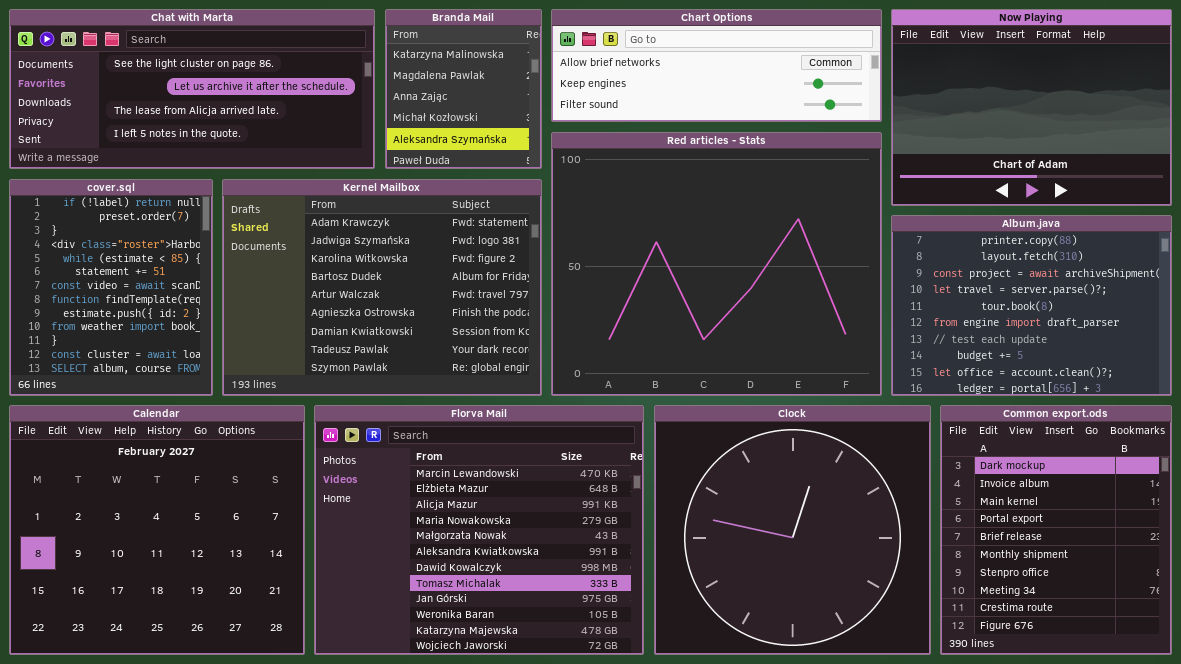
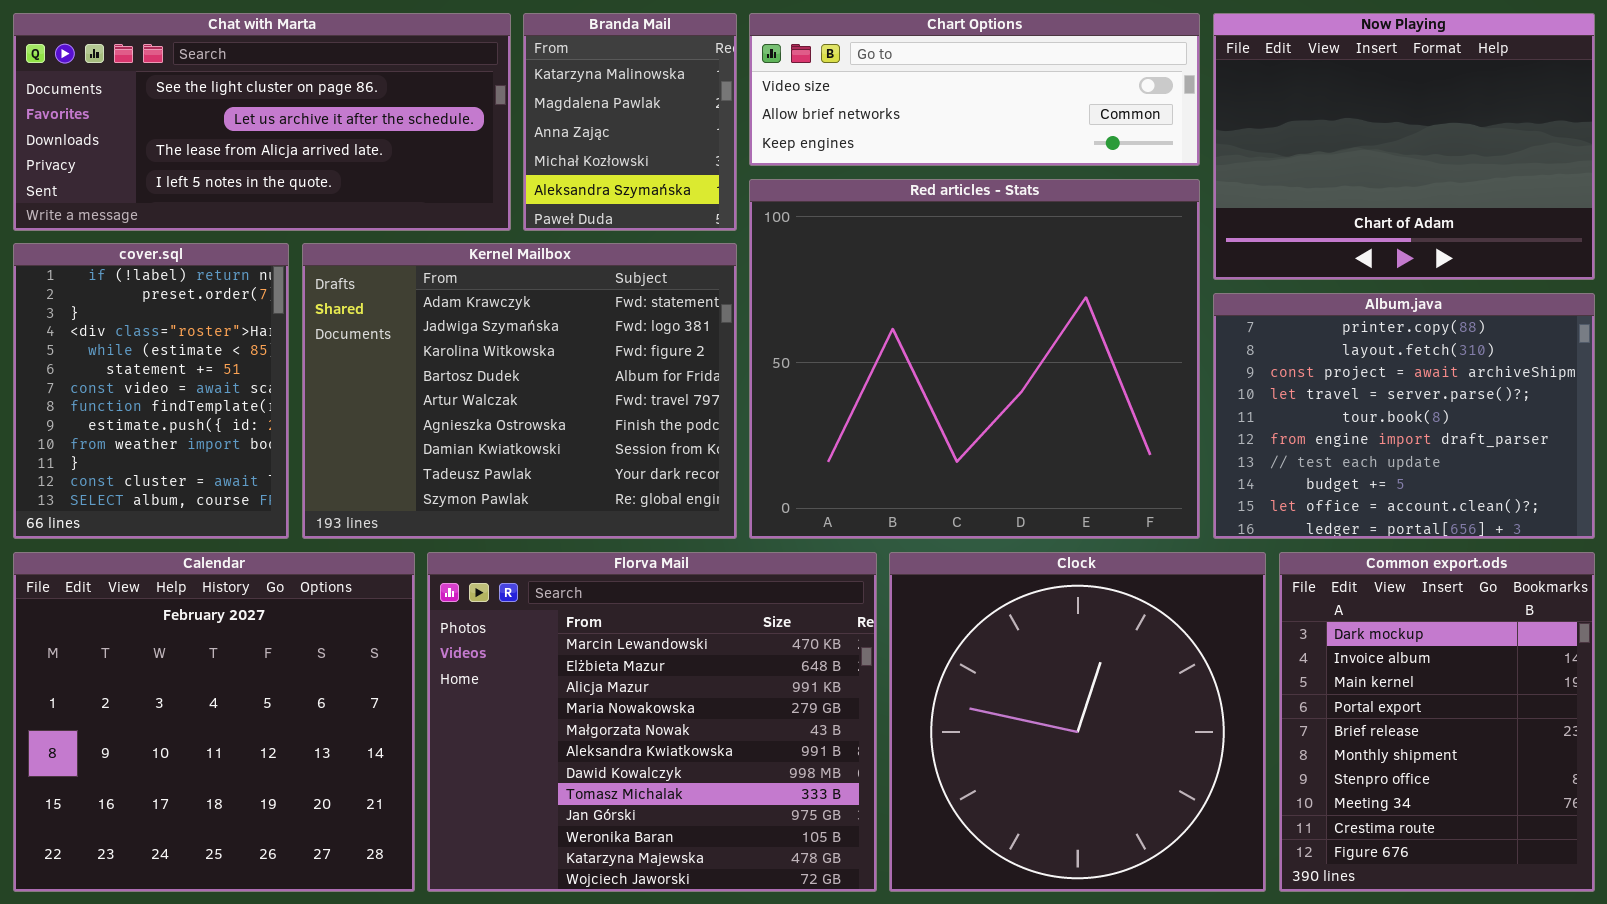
Chart Options: [551,9,882,122] -> [749,13,1200,166], scrolled up 1 row

